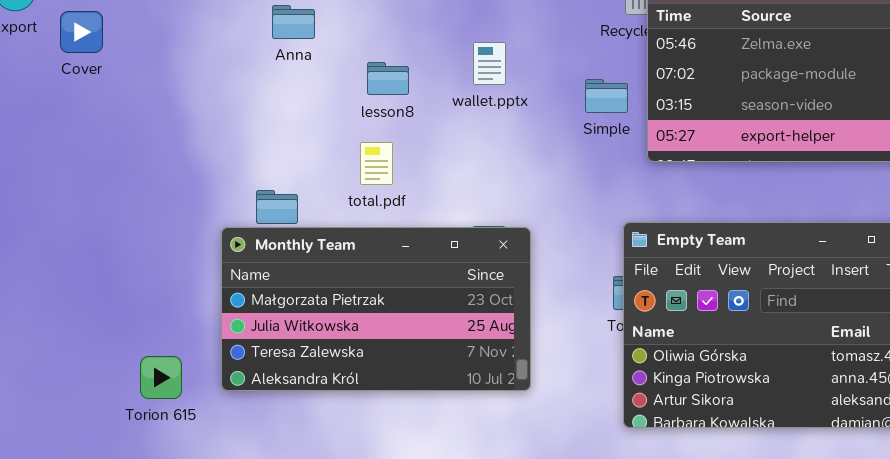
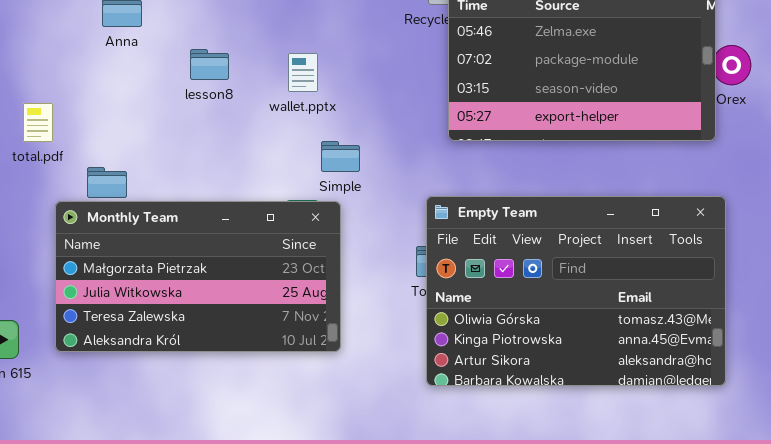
wallet.pptx: [473,42,506,85] -> [288,53,318,92], moved
Simple: [585,79,628,113] -> [321,141,360,172], moved
total.pdf: [360,142,393,185] -> [23,103,53,142], moved

